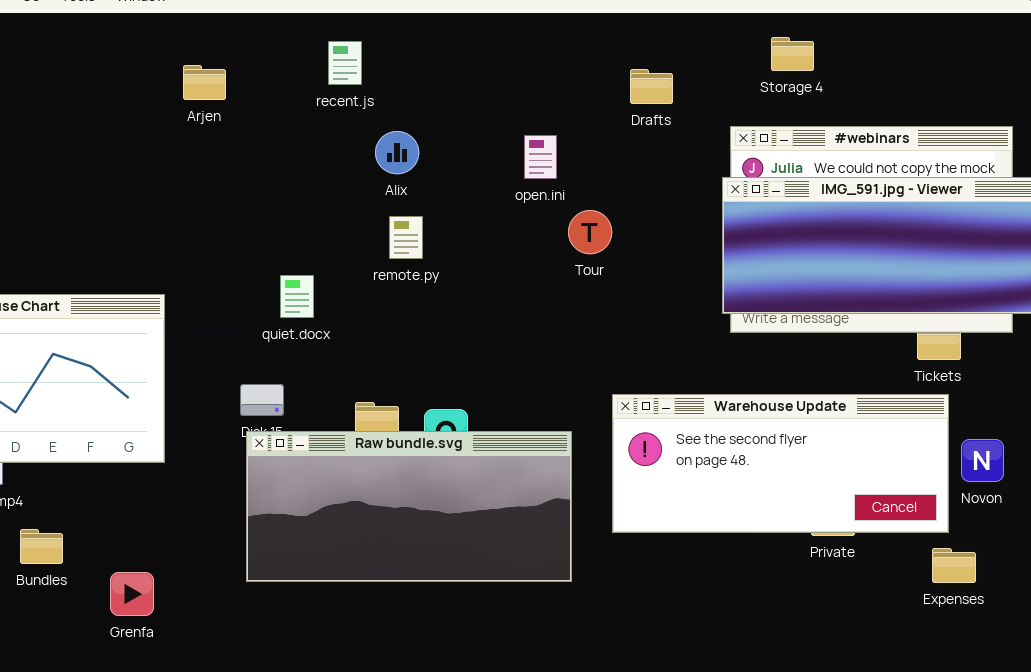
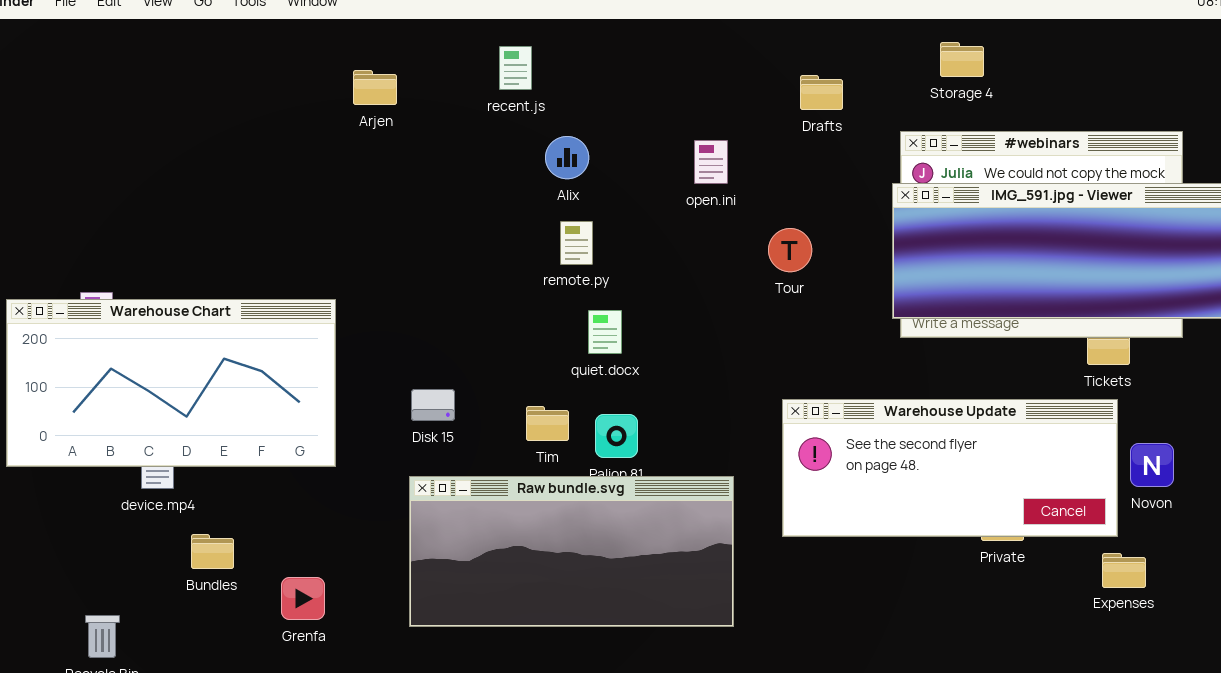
Tour: [568,210,612,254] -> [768,228,812,272], moved
quiet.docx: [280,275,314,318] -> [588,310,622,354], moved
Raw bundle.svg: [246,431,572,582] -> [409,476,734,627], moved

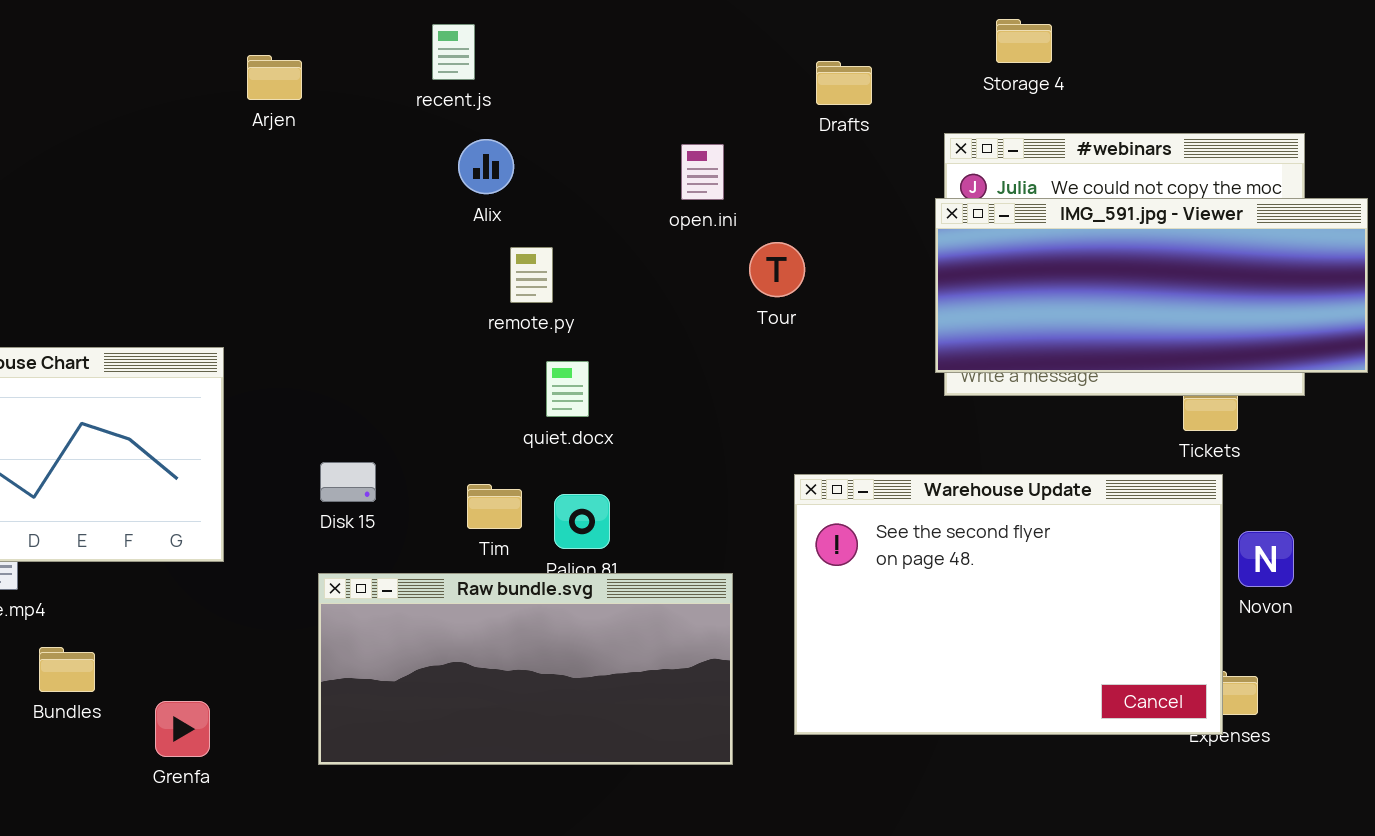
Alix: [545,136,589,179] -> [458,139,514,194], moved
Tour: [768,228,812,272] -> [749,242,805,297], moved
Warehouse Update: [782,399,1118,537] -> [794,474,1223,735], resized

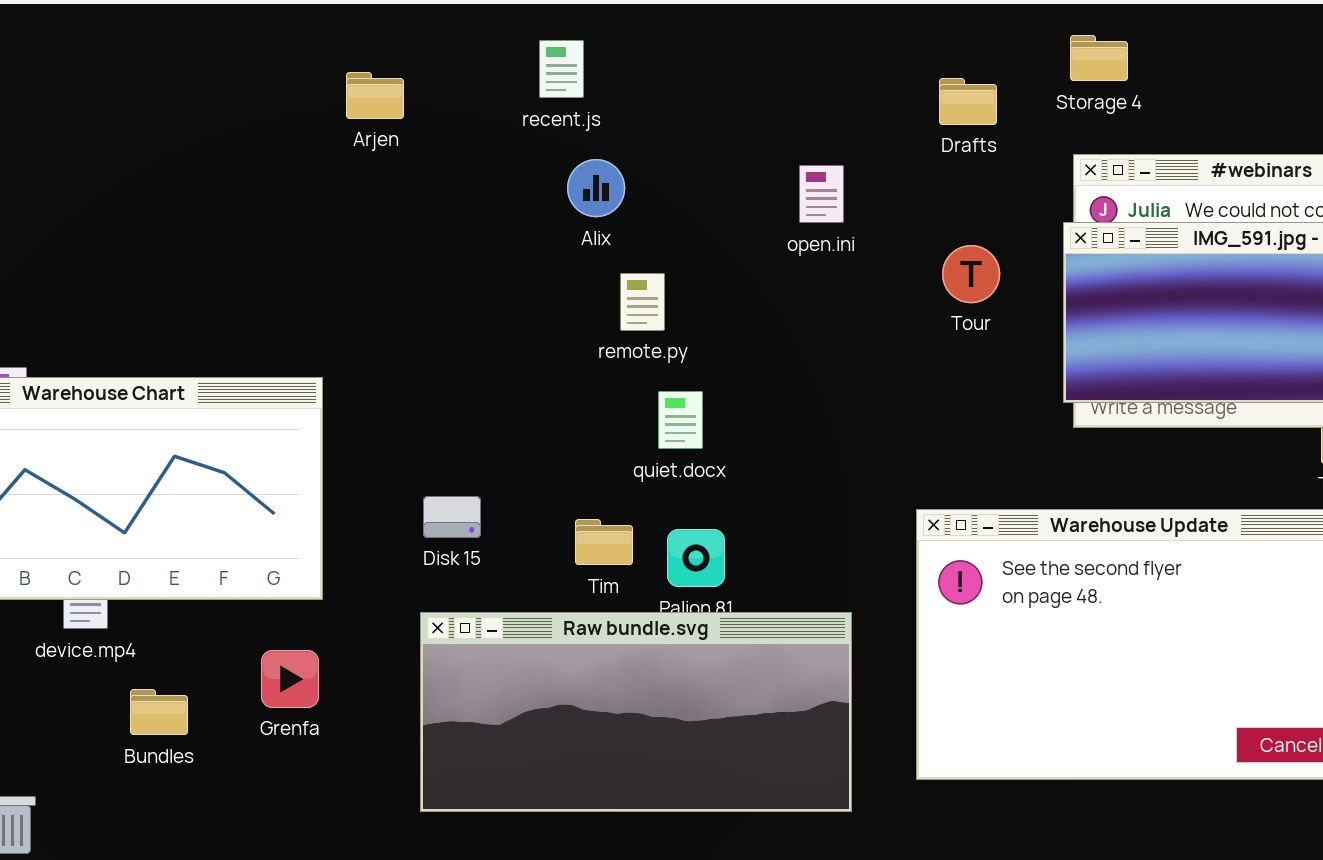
Storage 4: [996,19,1052,63] -> [1070,35,1128,81], moved
Tour: [749,242,805,297] -> [942,245,1000,303], moved
Grenfa: [155,701,210,757] -> [261,650,319,708], moved

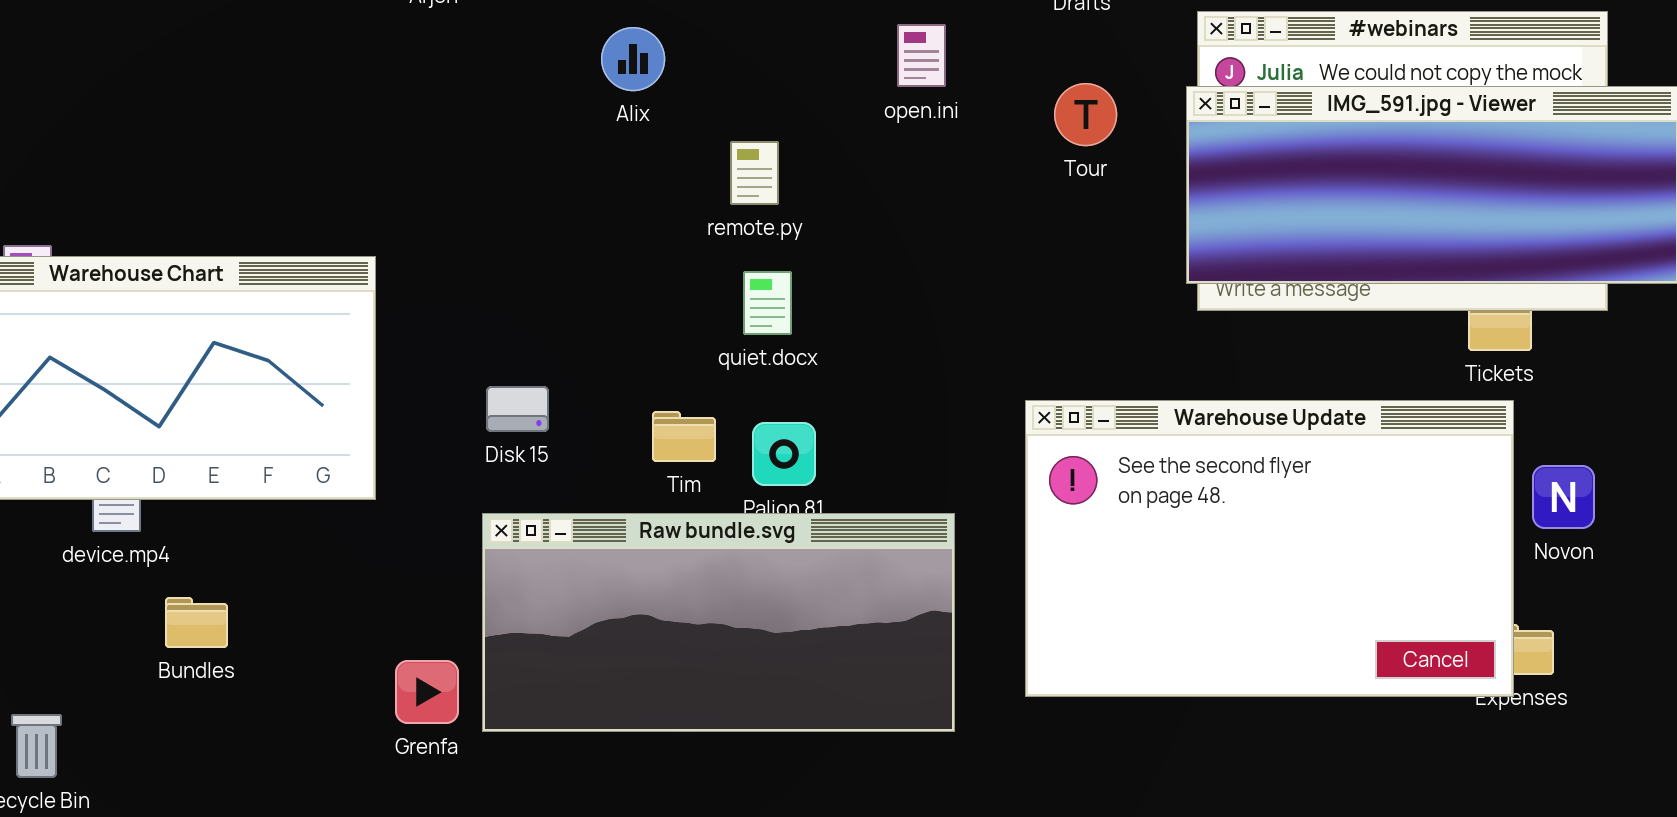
Alix: [567,159,625,217] -> [601,27,665,91], moved
Tour: [942,245,1000,303] -> [1054,83,1117,146], moved
remote.py: [620,273,665,331] -> [730,141,779,205], moved
Grenfa: [261,650,319,708] -> [395,660,459,724], moved

